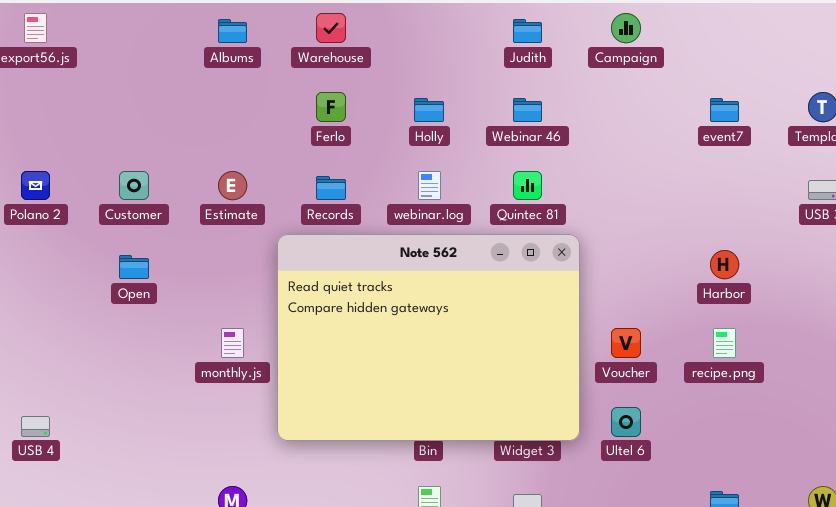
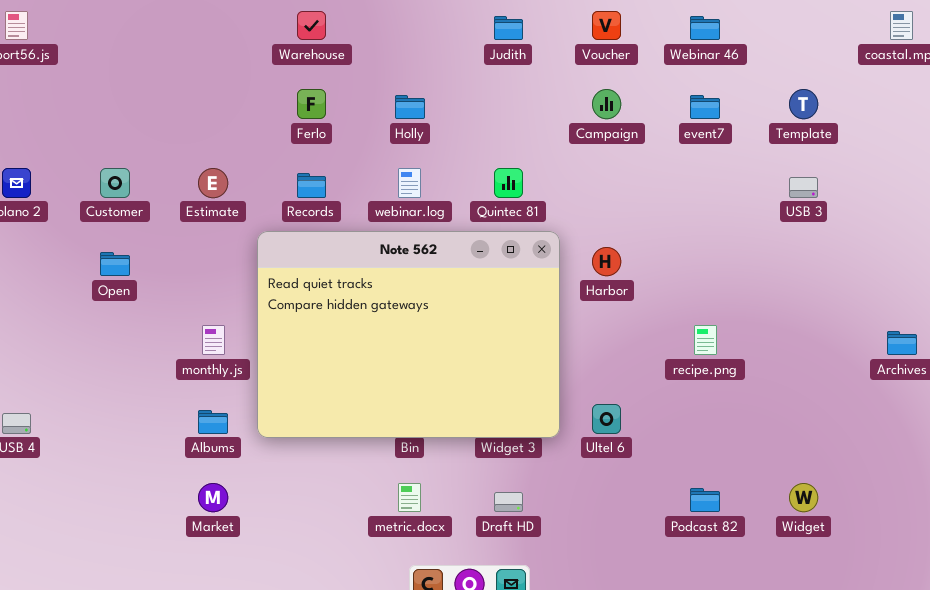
Campaign: [611,13,641,43] -> [592,89,621,119], moved
Albums: [218,19,247,43] -> [198,410,228,434], moved
Webinar 46: [513,98,542,122] -> [690,16,720,40], moved
Harbor: [710,250,739,279] -> [592,247,621,276], moved
Voucher: [611,328,641,358] -> [592,11,621,40], moved

